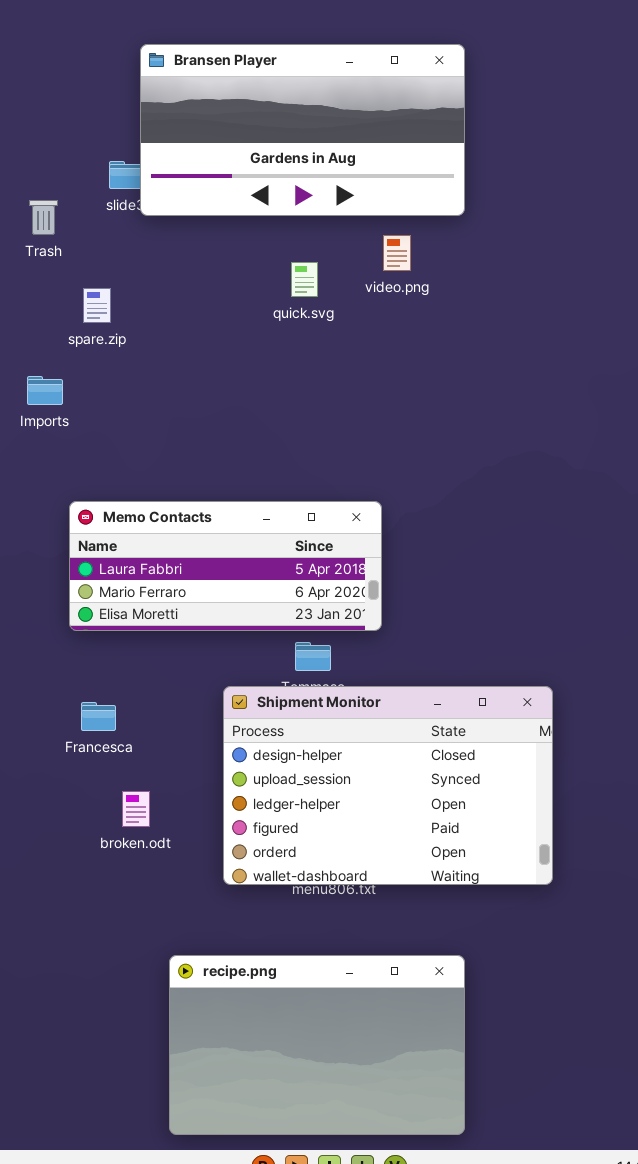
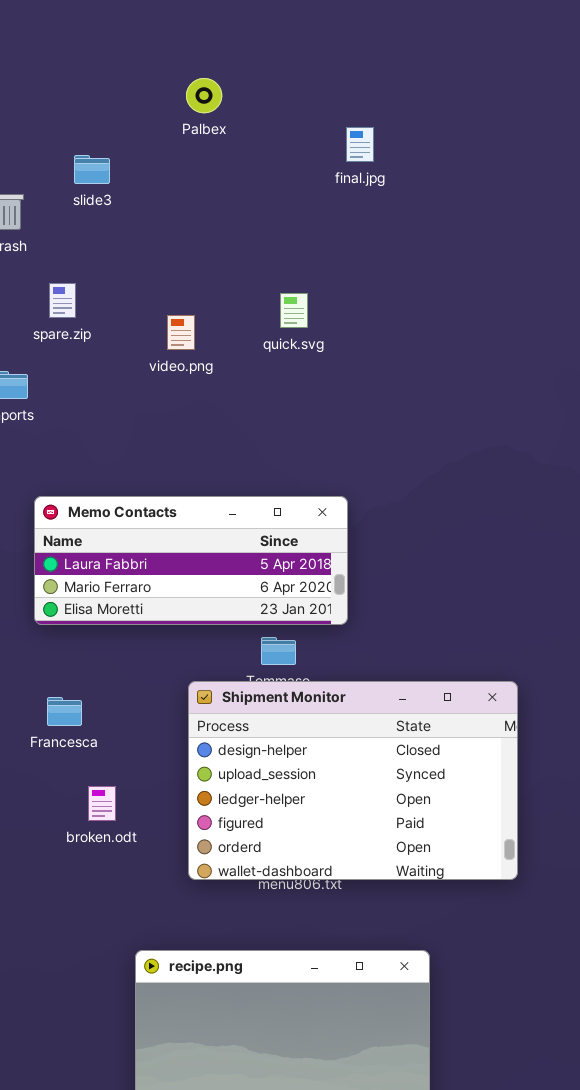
Bransen Player: [140,44,465,216] -> none, closed
video.png: [383,235,411,271] -> [167,315,195,350], moved
quick.svg: [291,262,318,297] -> [280,293,308,328], moved

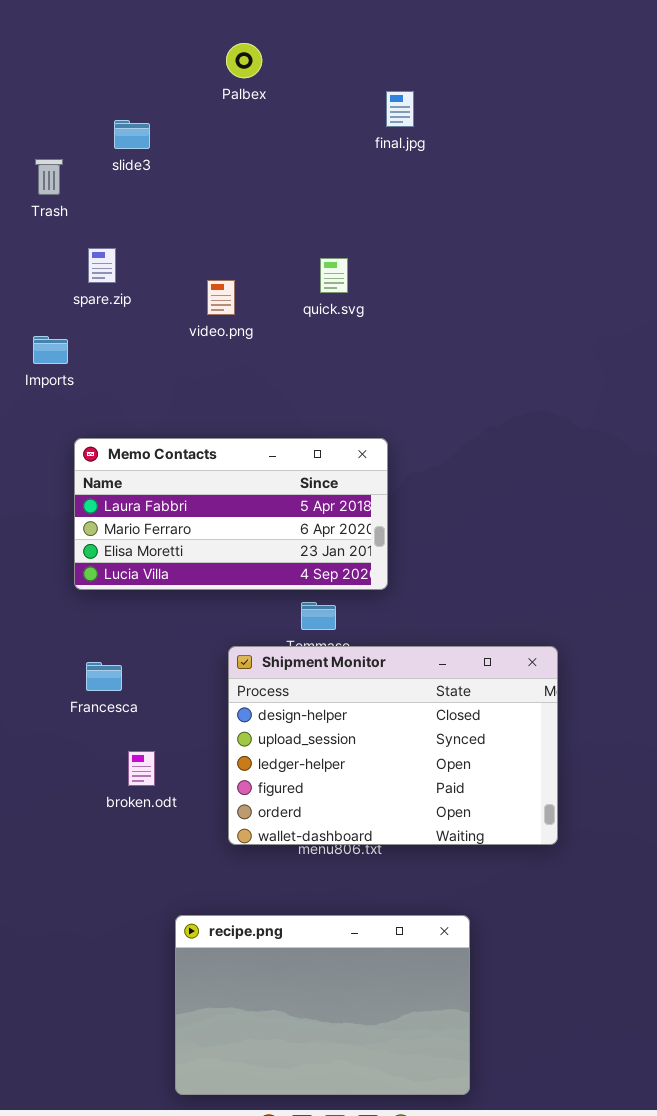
Memo Contacts: [34,496,348,625] -> [74,438,388,590], resized

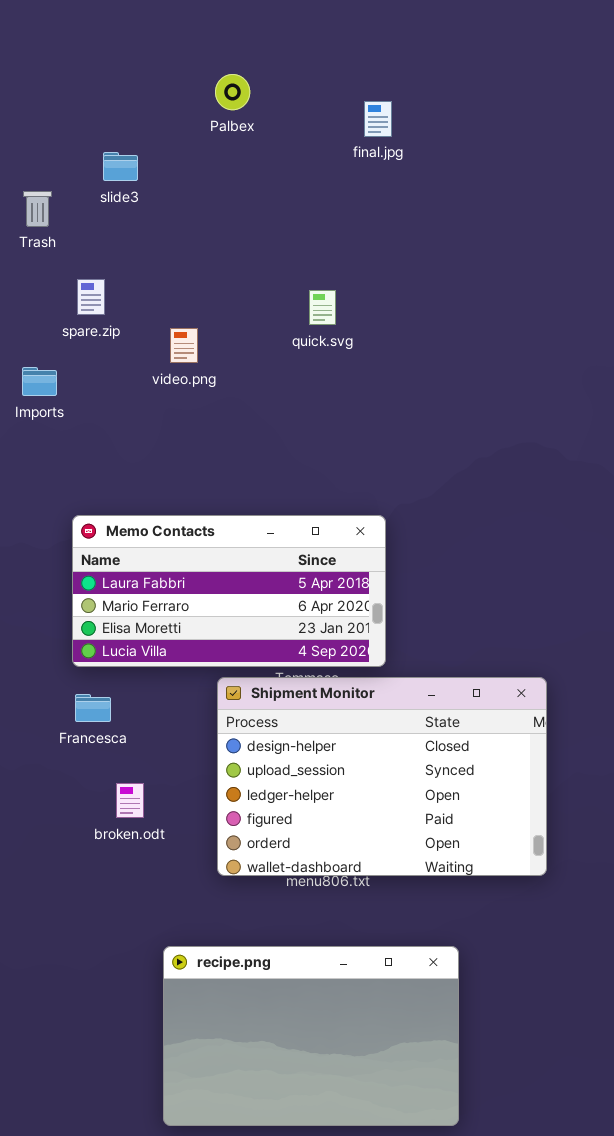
final.jpg: [386,91,414,127] -> [364,101,392,137], moved
video.png: [207,280,235,315] -> [170,328,198,363], moved
Memo Contacts: [74,438,388,590] -> [72,515,386,667], moved

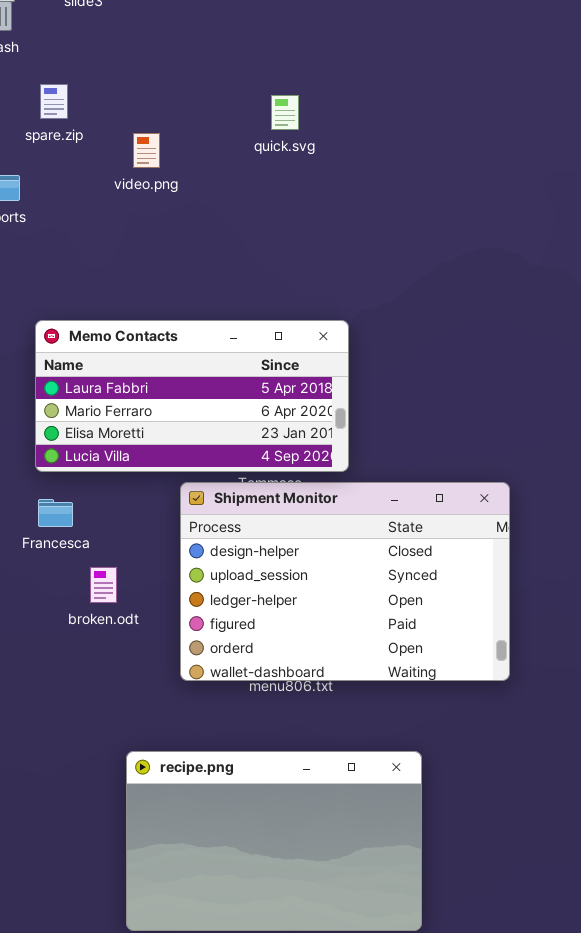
broken.odt: [116,783,144,818] -> [90,567,117,603], moved

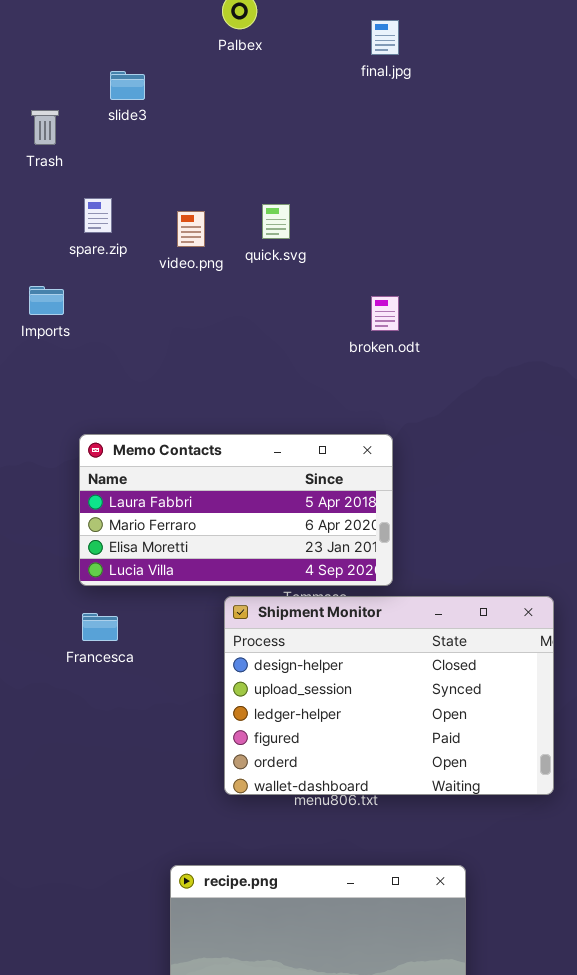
quick.svg: [271,95,299,130] -> [262,204,290,239], moved
video.png: [133,133,160,168] -> [177,211,205,247], moved
broken.odt: [90,567,117,603] -> [371,296,399,331], moved

